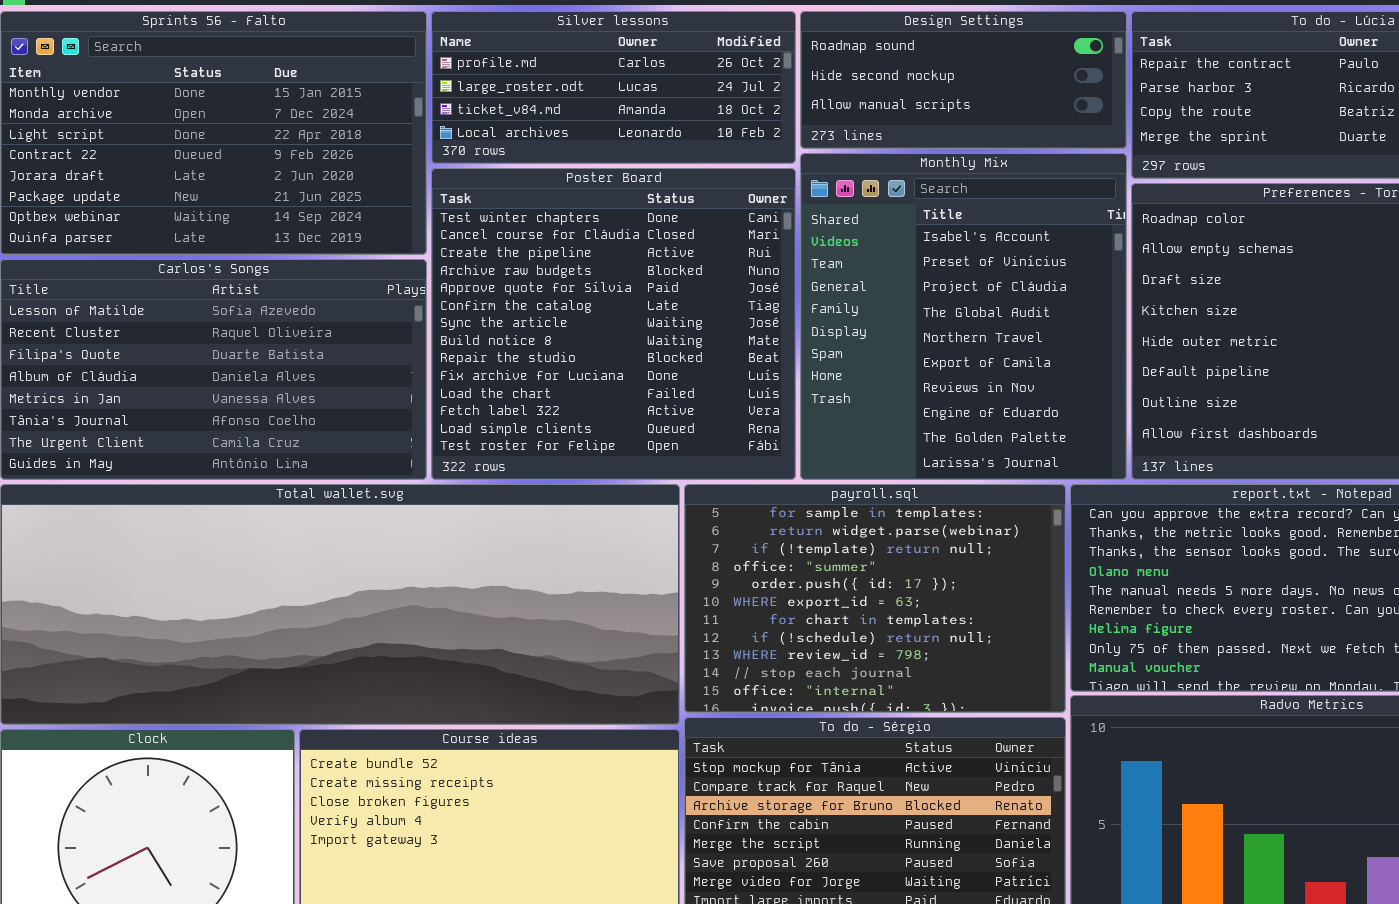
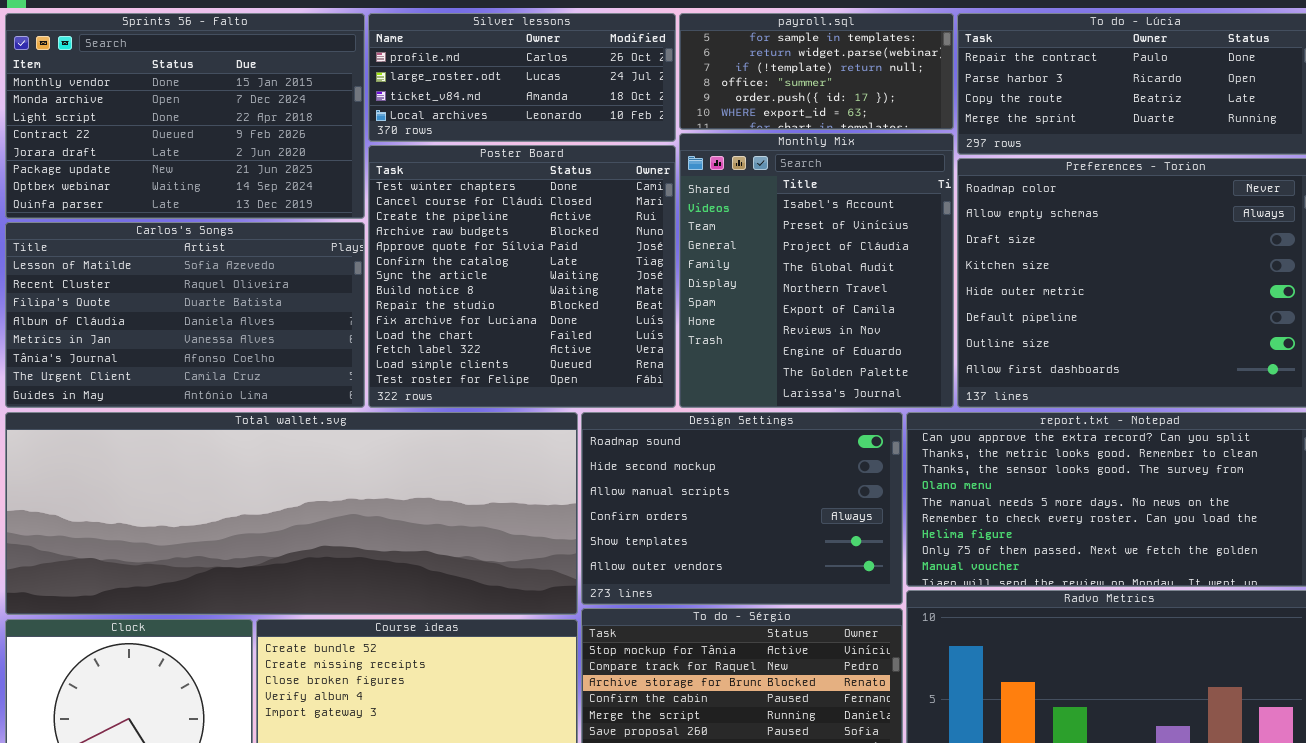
Design Settings: [800,11,1127,149] -> [581,412,903,605], moved, resized
payroll.sql: [684,484,1066,713] -> [679,13,954,130], moved, resized

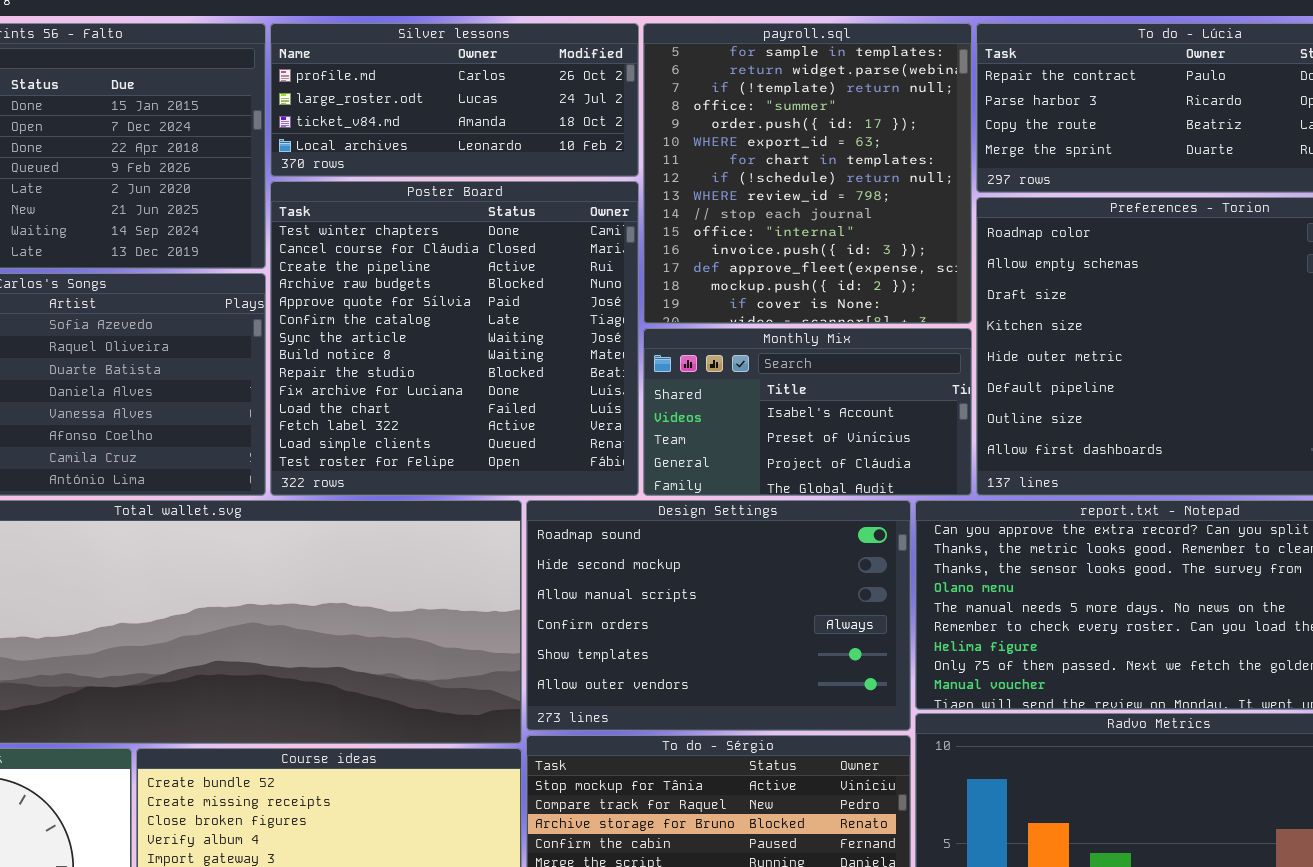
payroll.sql: [679,13,954,130] -> [643,23,972,324], resized
Monthly Mix: [679,133,954,408] -> [643,328,972,496], resized

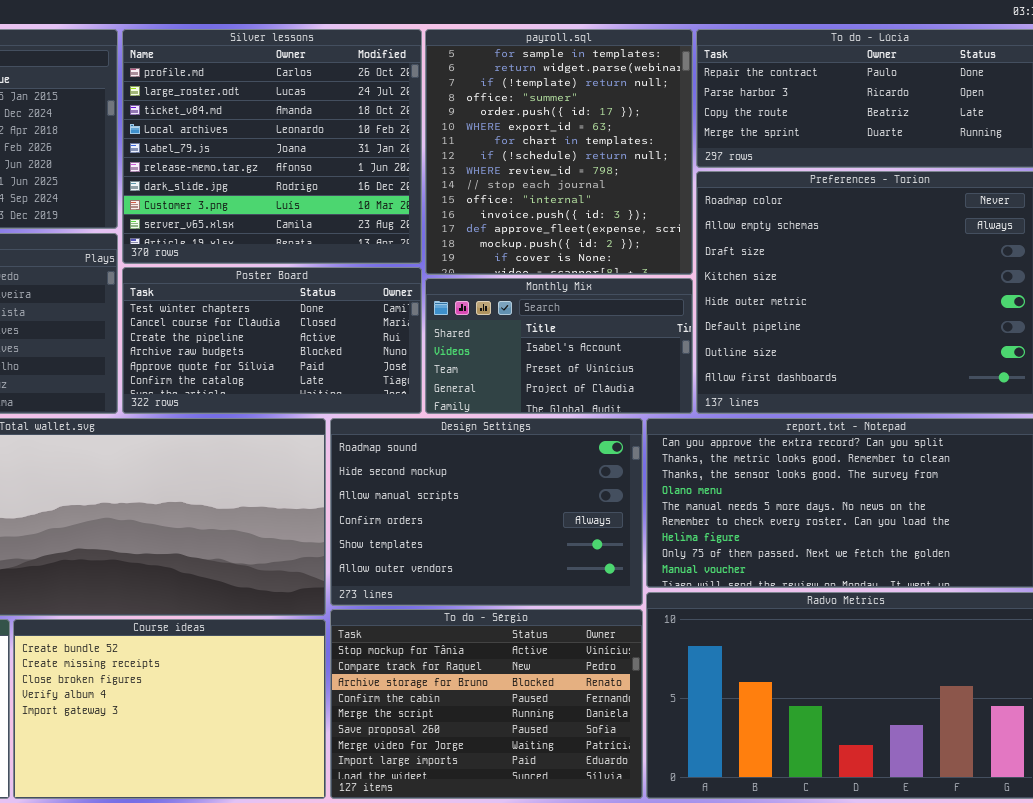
Silver lessons: [270,23,639,177] -> [122,29,422,264], resized
Poster Board: [270,181,639,496] -> [122,267,422,414], resized

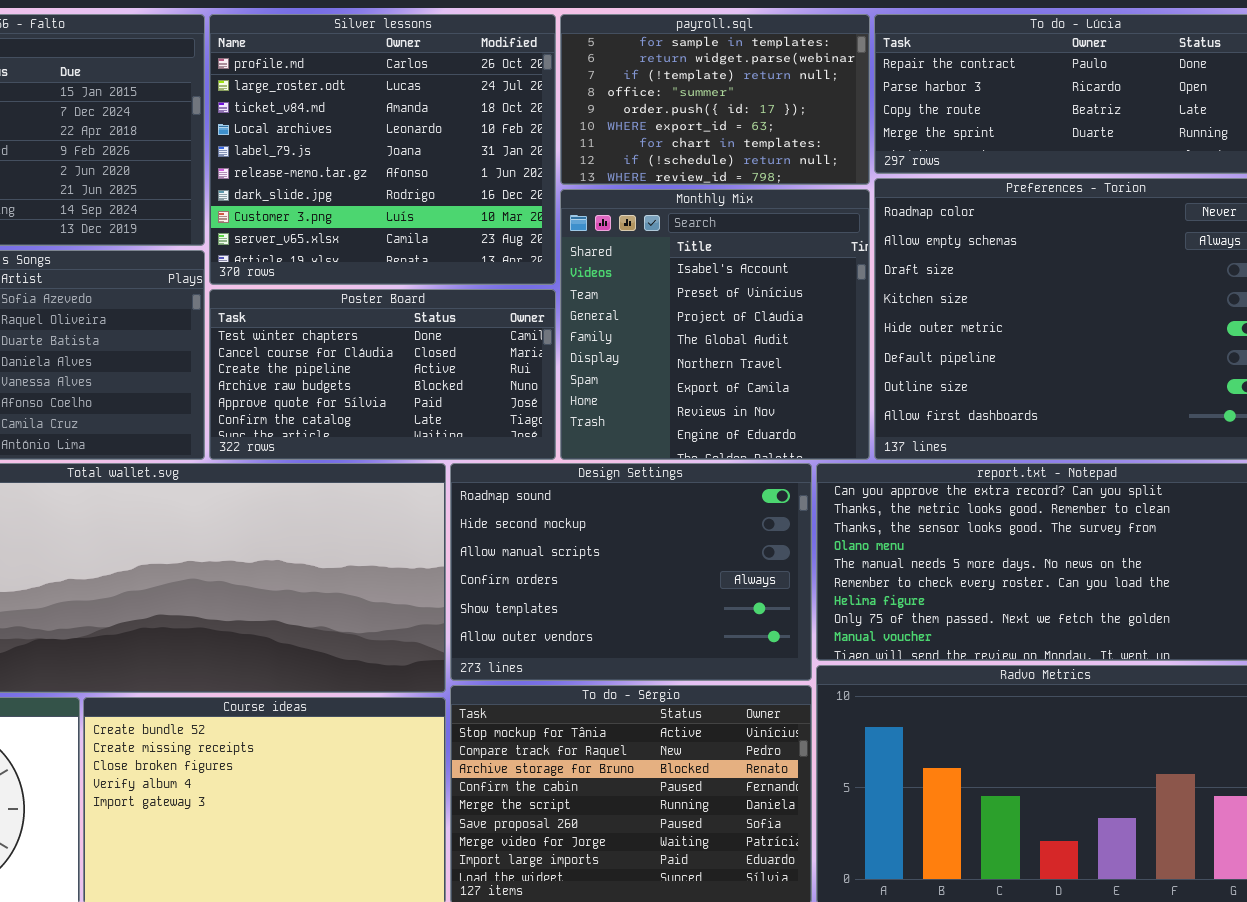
payroll.sql: [425,29,693,275] -> [560,14,870,185], resized
Monthly Mix: [425,278,693,414] -> [560,189,870,460], resized

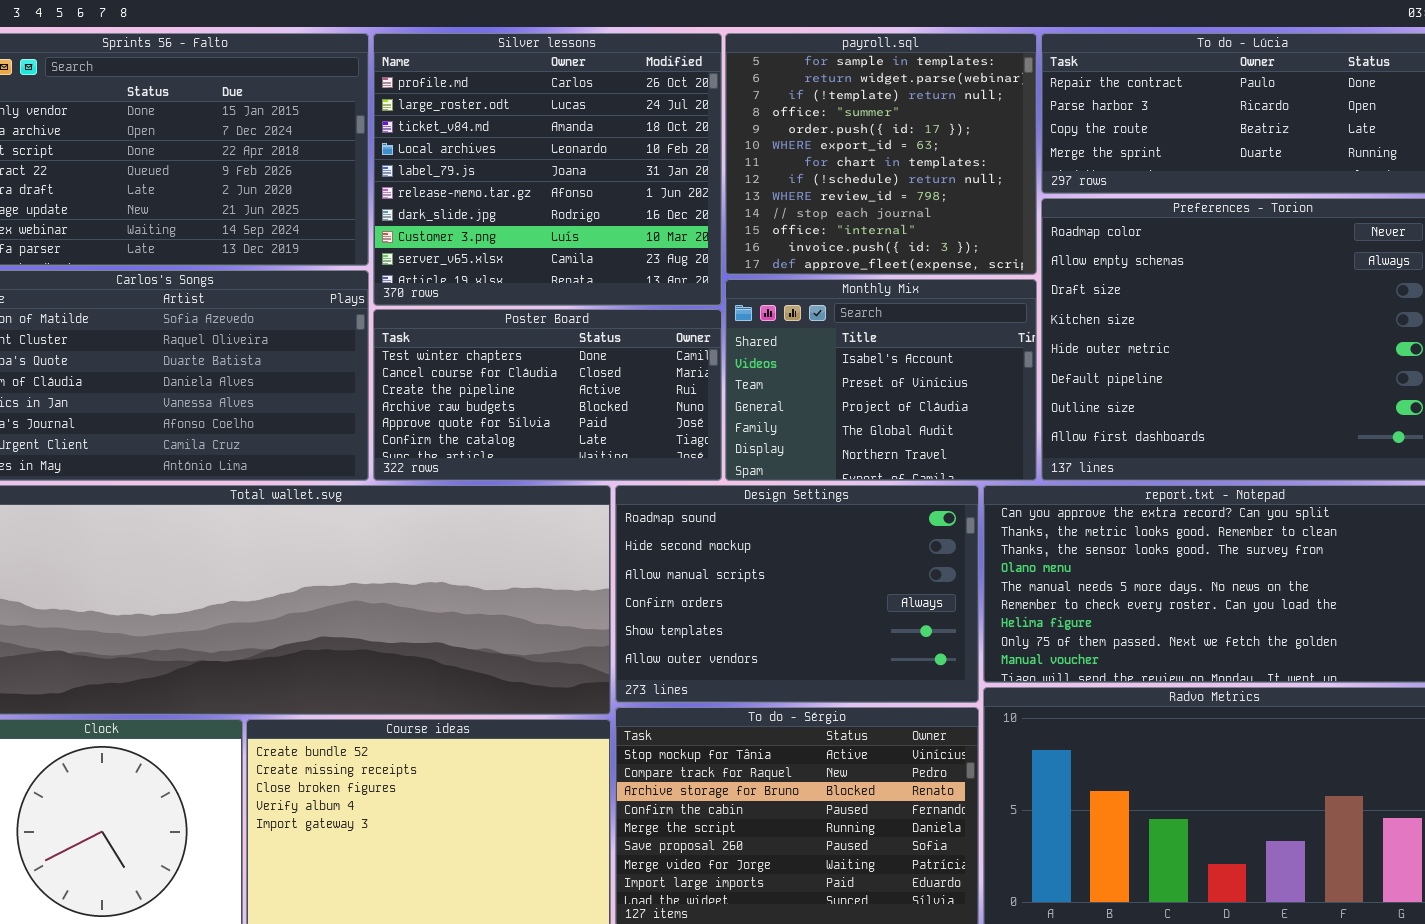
payroll.sql: [560,14,870,185] -> [725,33,1037,275], resized
Monthly Mix: [560,189,870,460] -> [725,279,1037,481], resized

